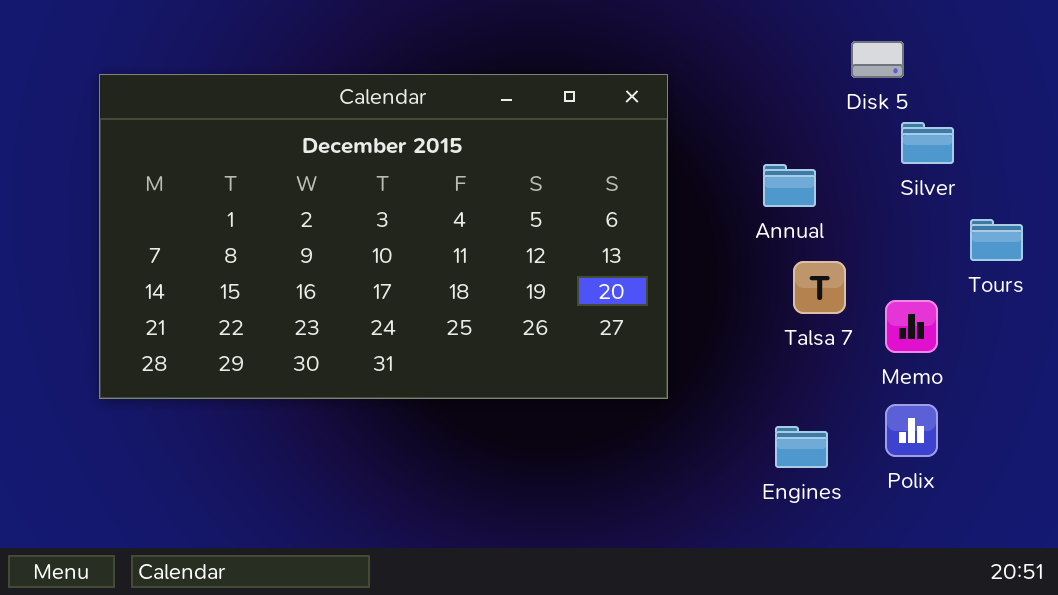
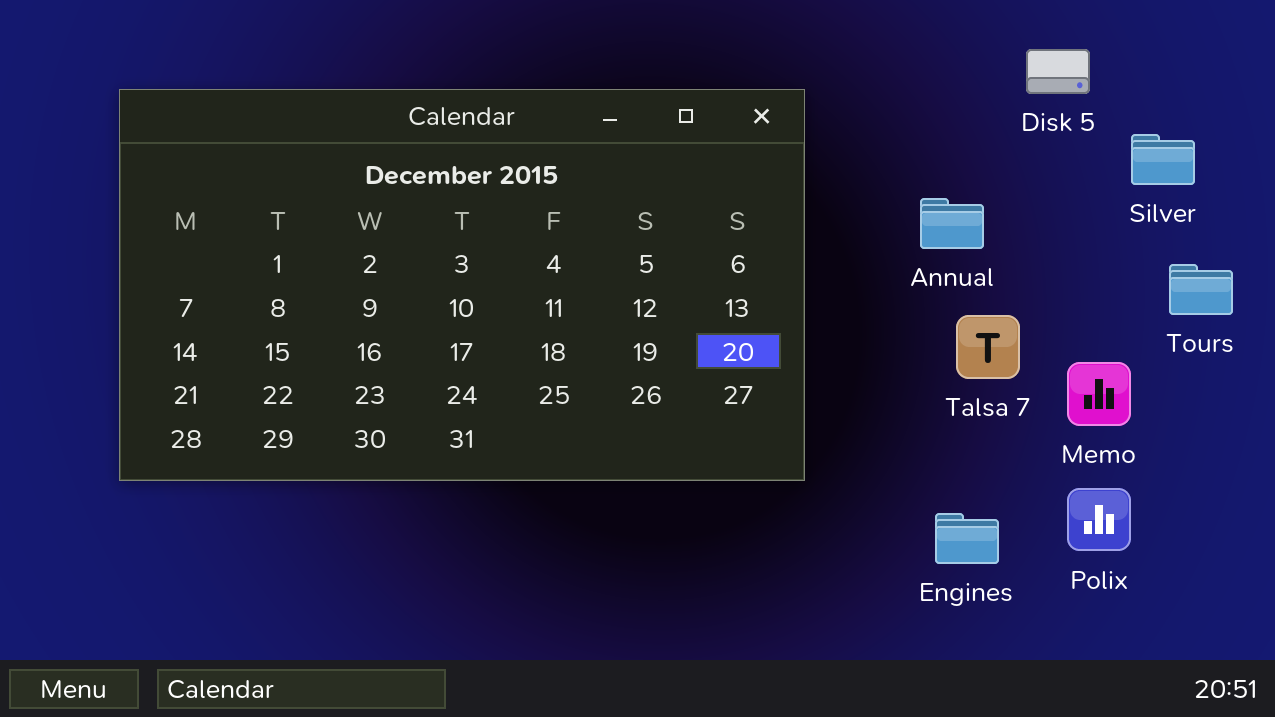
Silver: [901,122,954,164] -> [1131,134,1195,185], moved

